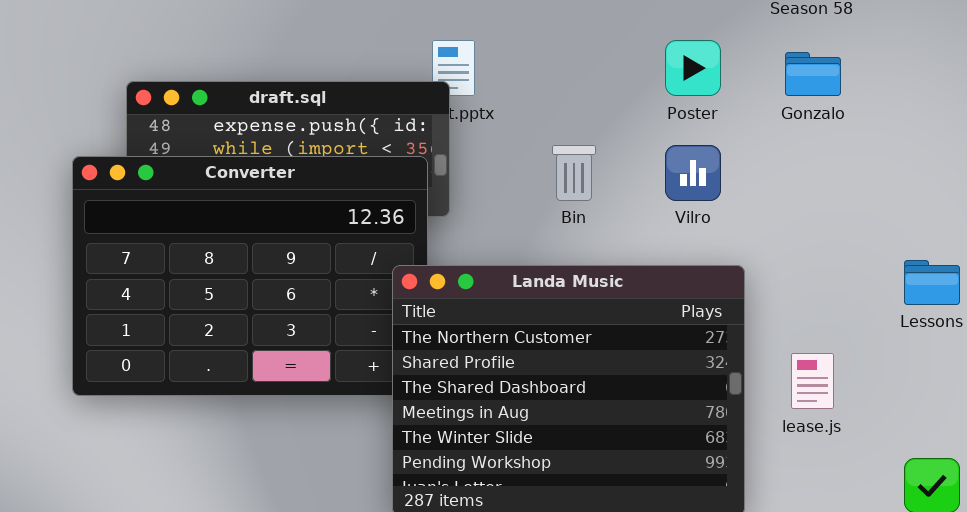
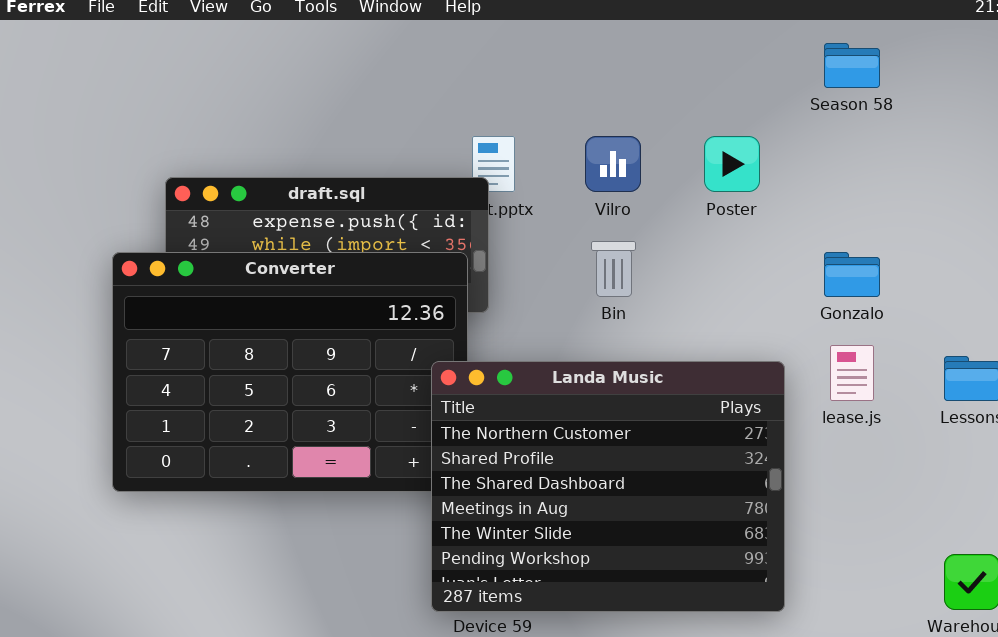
Gonzalo: [785,52,841,96] -> [824,252,880,297], moved
Vilro: [665,145,721,201] -> [585,136,641,192], moved
lease.js: [791,353,834,409] -> [830,345,874,401], moved

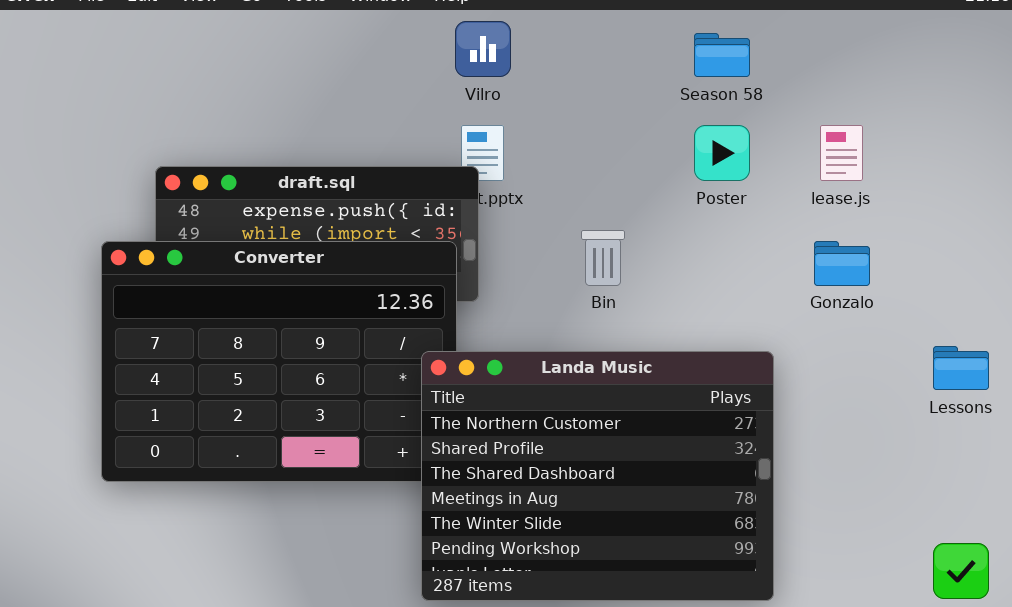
Season 58: [824,43,880,88] -> [694,33,750,77], moved
Vilro: [585,136,641,192] -> [455,21,511,77], moved
lease.js: [830,345,874,401] -> [820,125,863,181], moved

